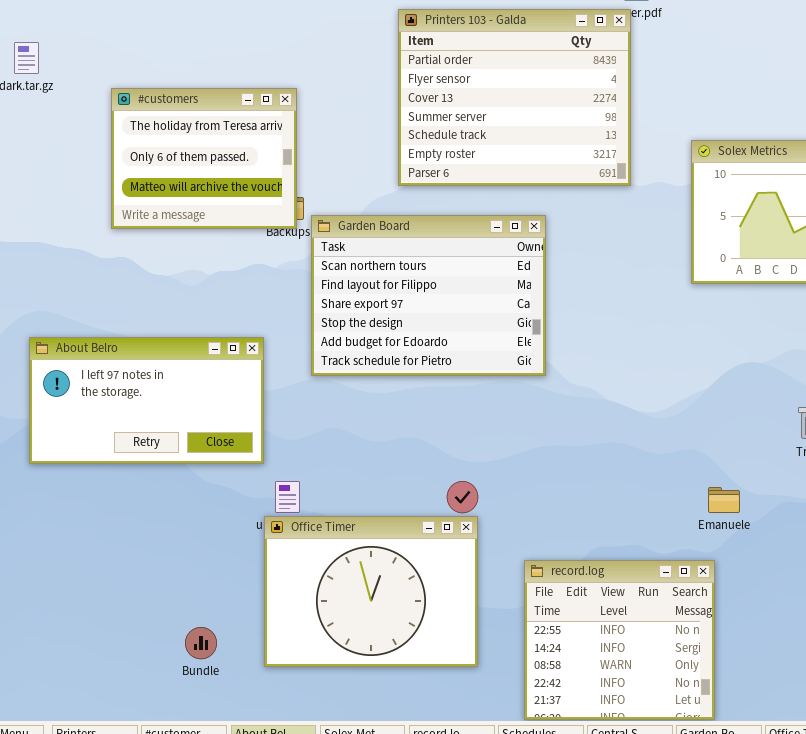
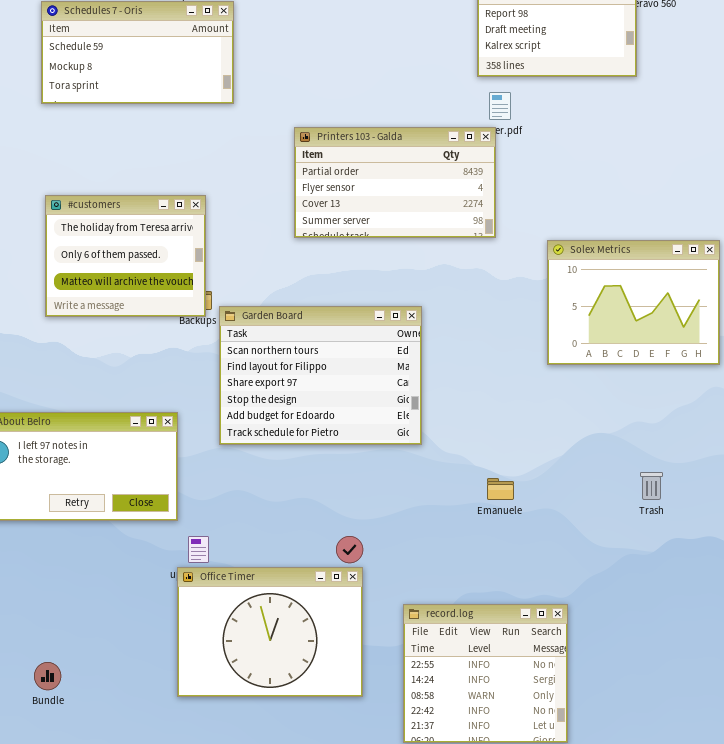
Printers 103 - Galda: [398,9,631,186] -> [294,127,496,238], resized
Emanuele: [708,487,740,513] -> [487,478,514,500], moved
Bundle: [185,627,217,659] -> [34,662,61,690], moved

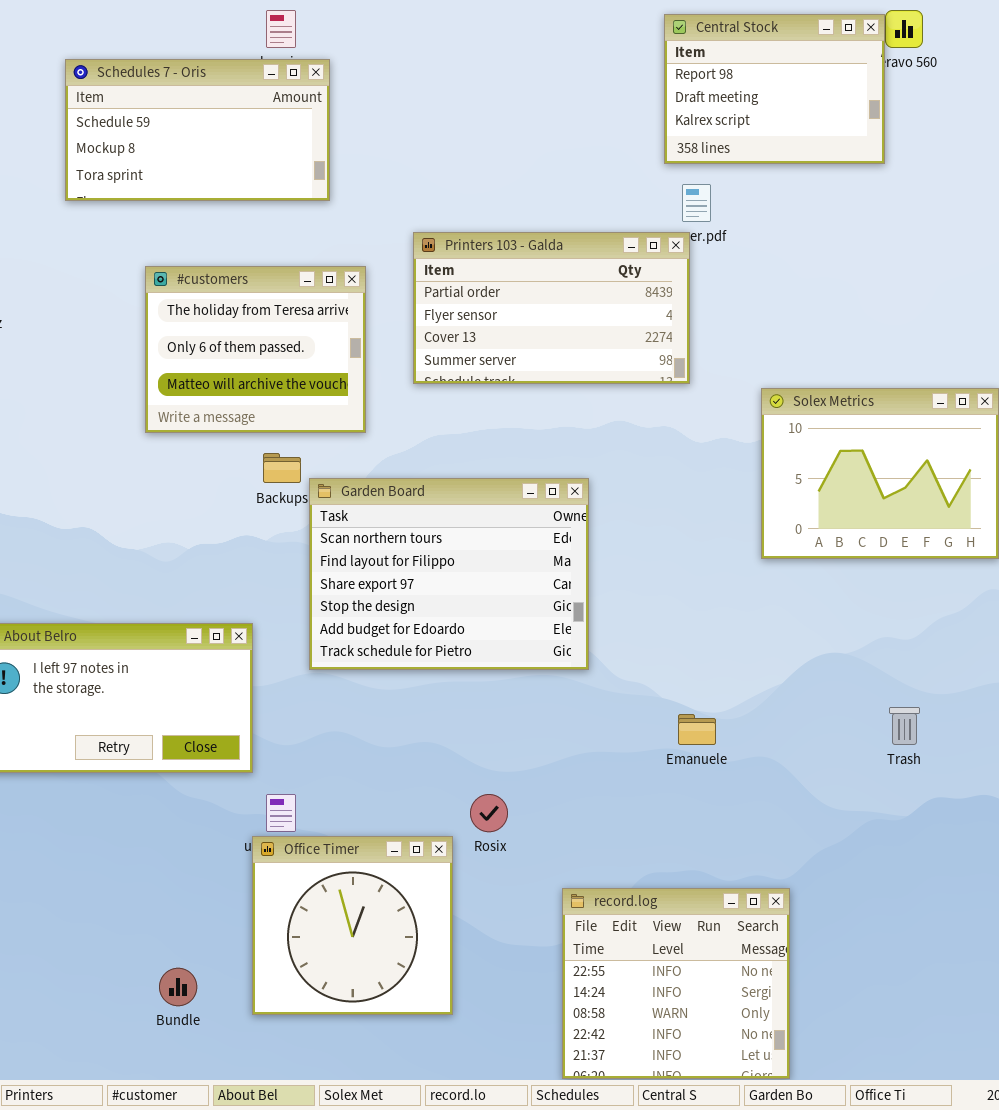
#customers: [45,195,206,317] -> [145,266,366,433], moved
Office Timer: [177,567,363,697] -> [252,836,453,1015], resized
Bundle: [34,662,61,690] -> [159,968,197,1006], moved

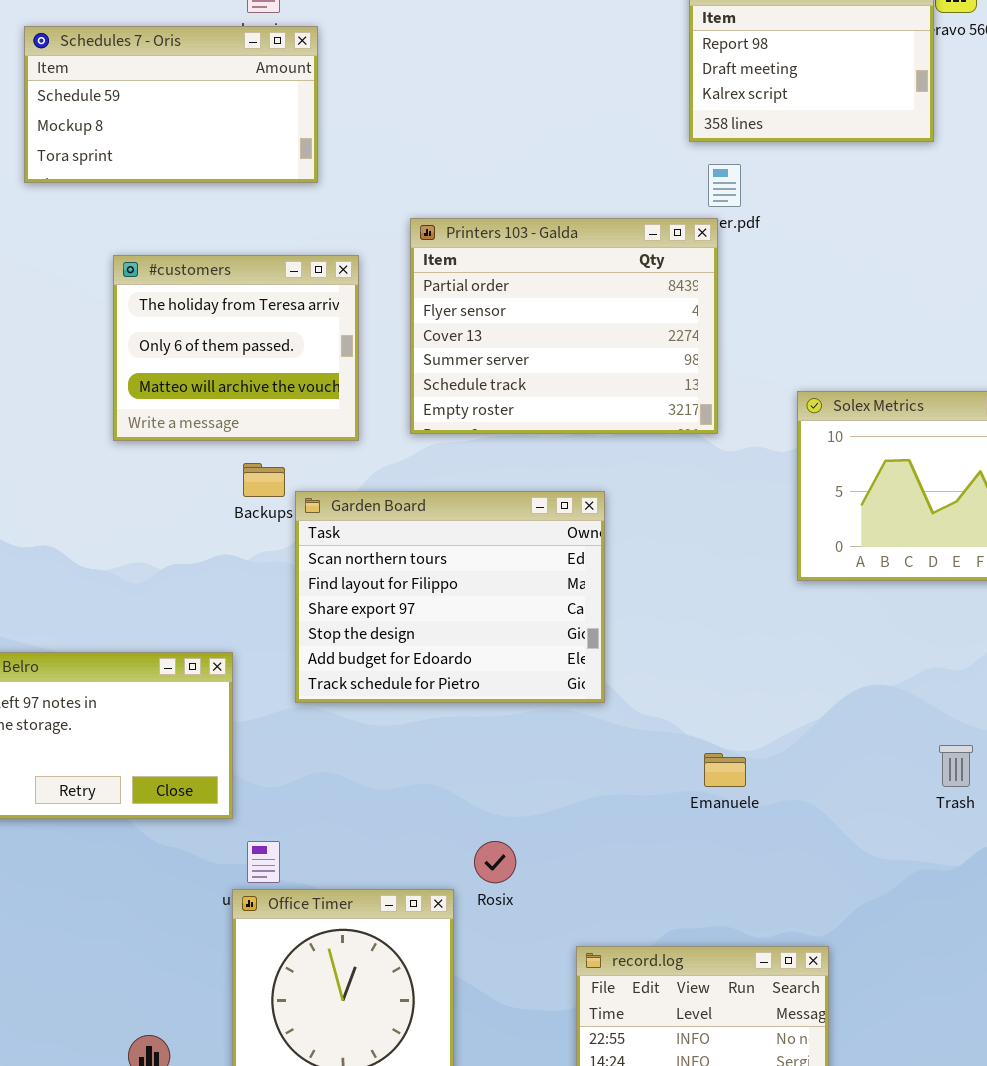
Printers 103 - Galda: [413,232,690,384] -> [410,218,718,434], resized

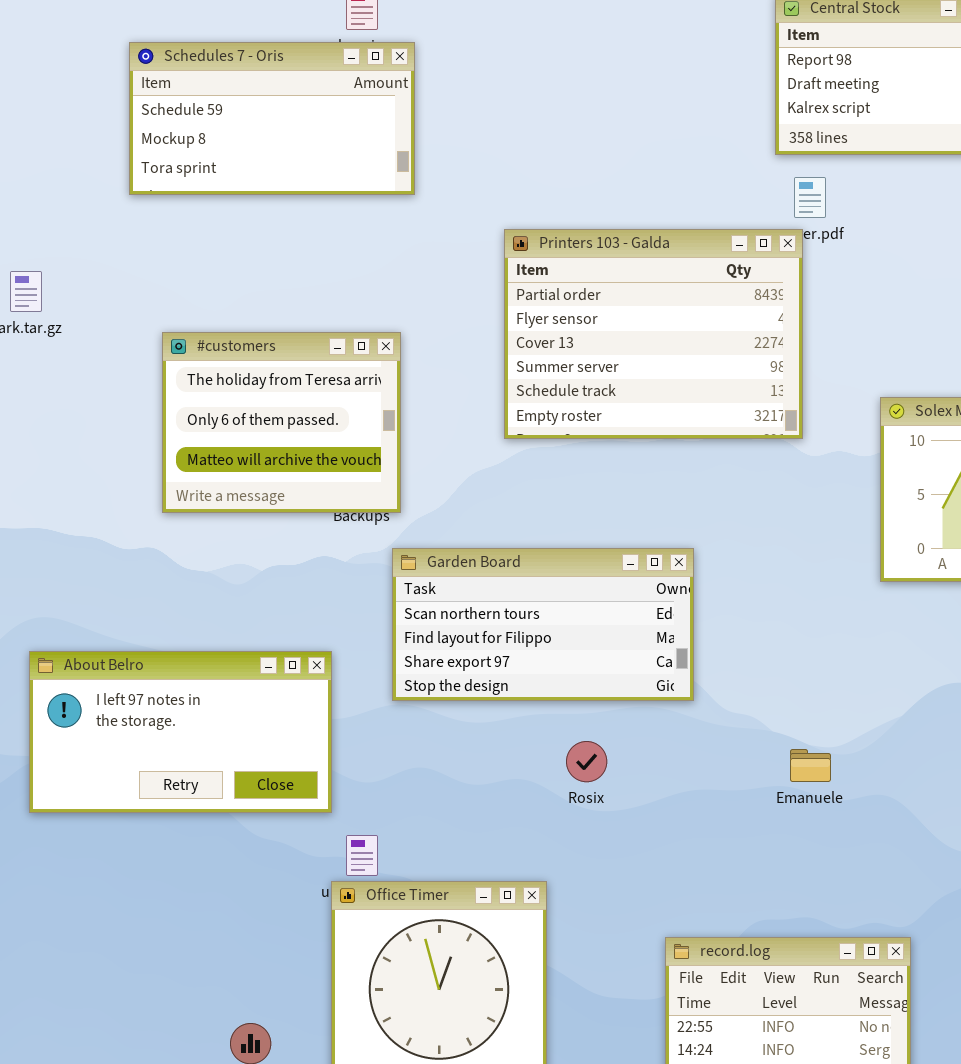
#customers: [113,255,359,441] -> [162,332,401,513], moved
Garden Board: [295,491,605,703] -> [392,548,694,701], resized
Rosix: [474,841,516,883] -> [566,741,607,782], moved

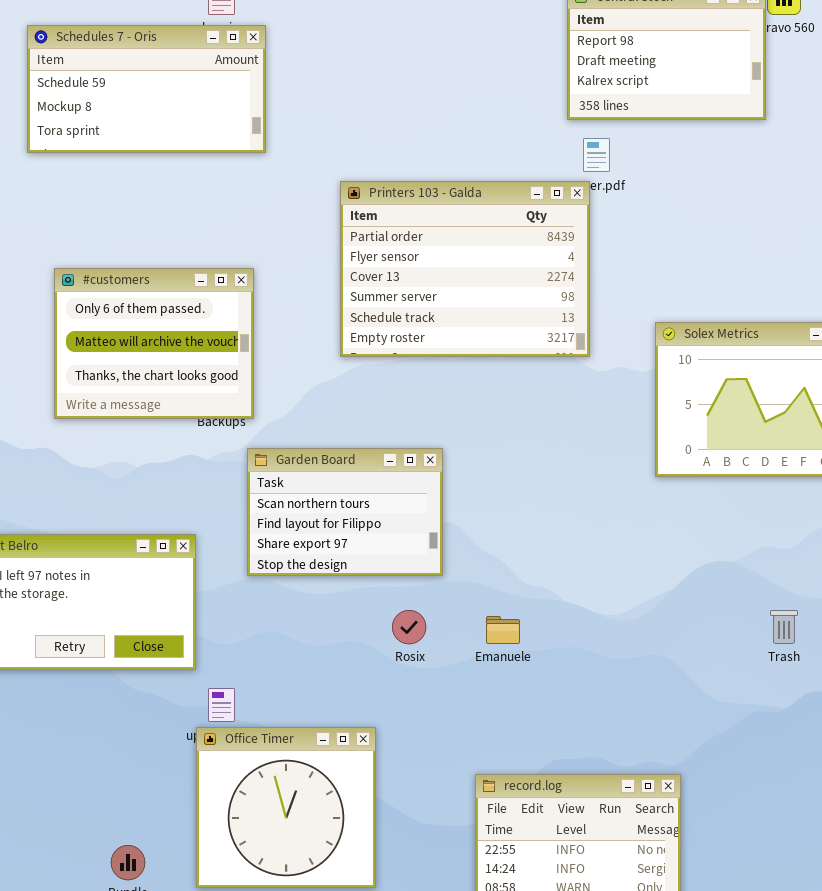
#customers: [162,332,401,513] -> [54,268,254,419], scrolled down 1 row
Garden Board: [392,548,694,701] -> [247,448,443,576], resized
Emanuele: [790,749,831,782] -> [486,616,520,644], moved

